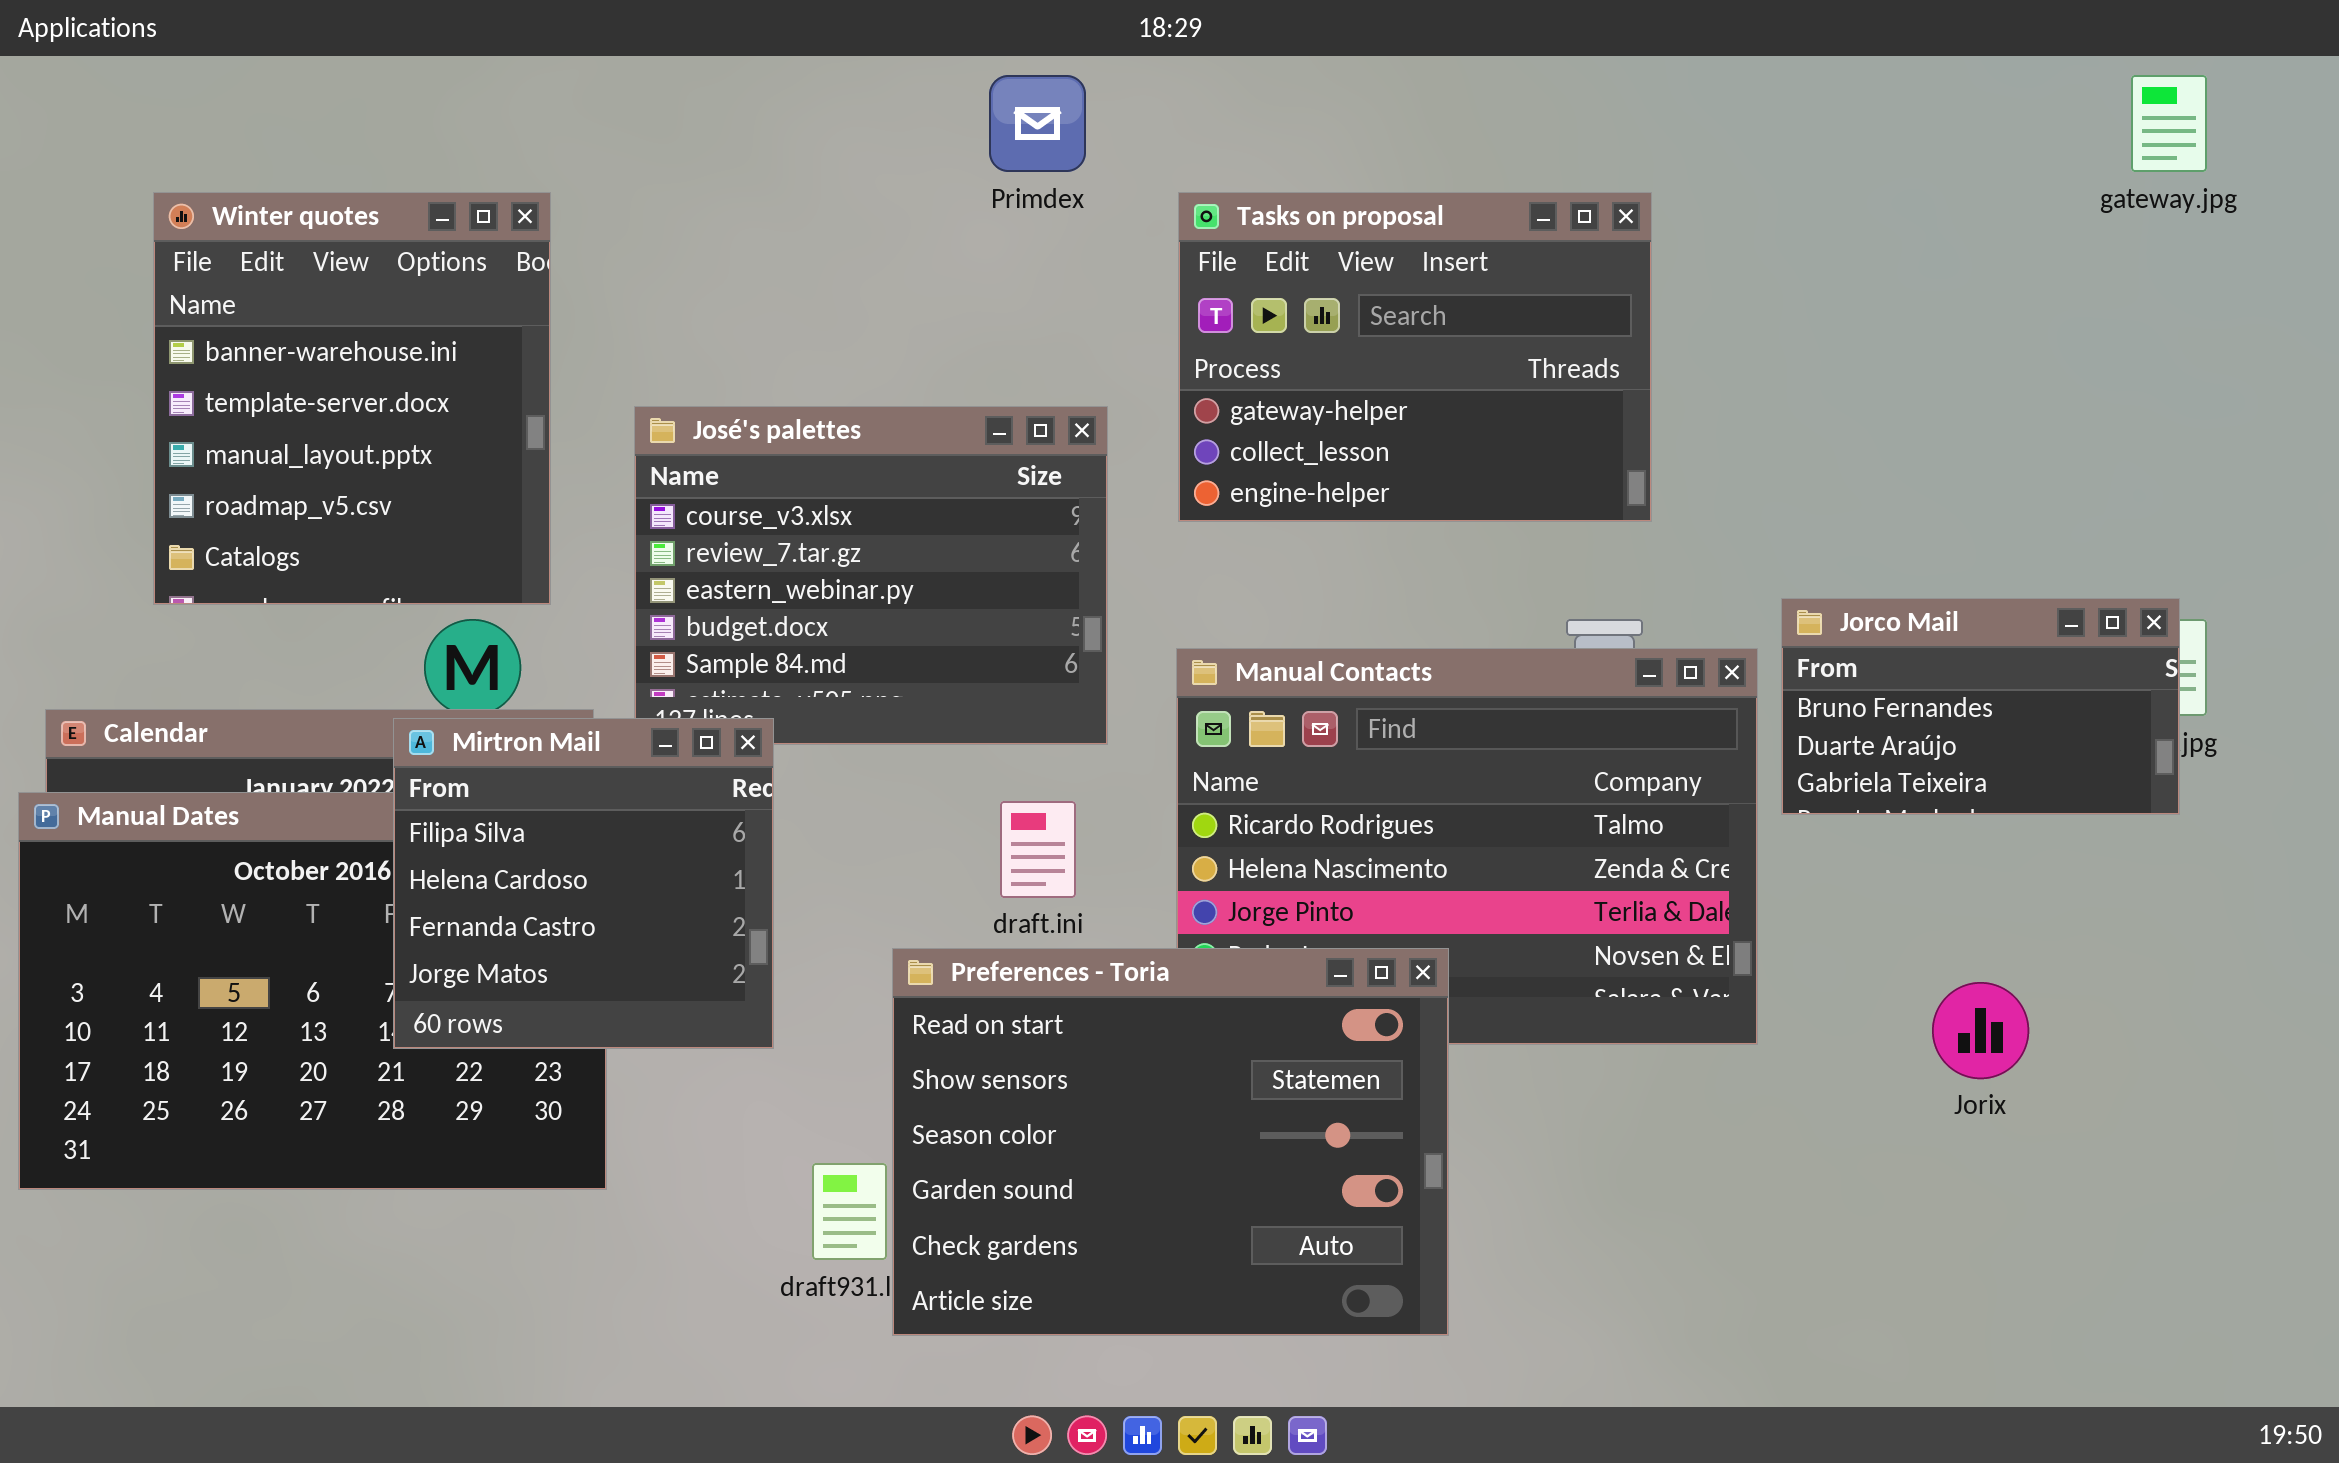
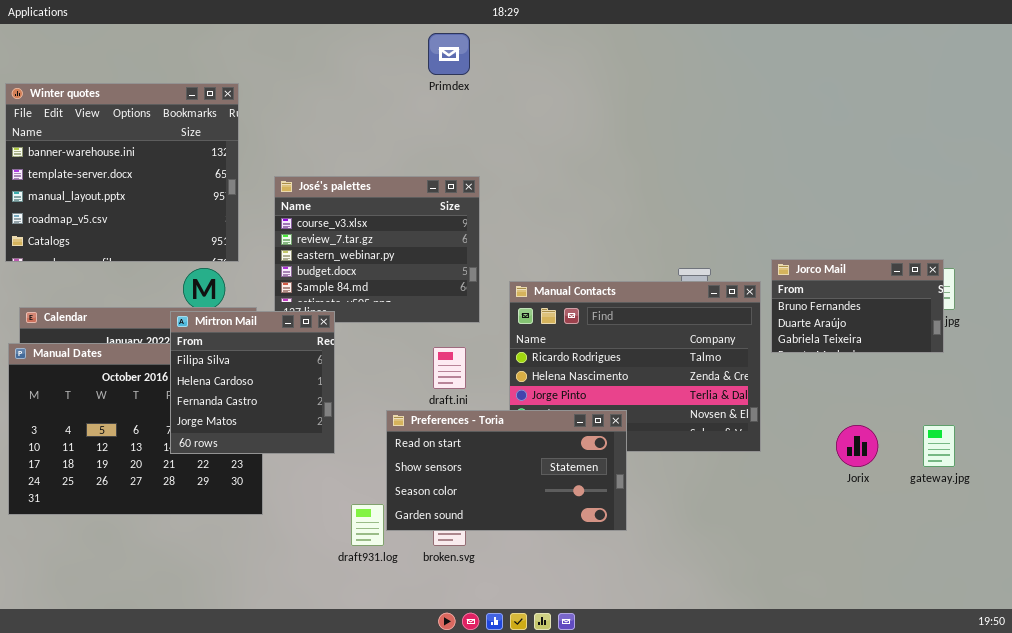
gateway.jpg: [2131,75,2207,172] -> [923,425,955,467], moved
Winter quotes: [153,192,551,605] -> [5,83,239,262], resized
Tasks on proposal: [1178,192,1652,522] -> none, closed
Preferences - Toria: [892,948,1449,1336] -> [386,410,627,531], resized

